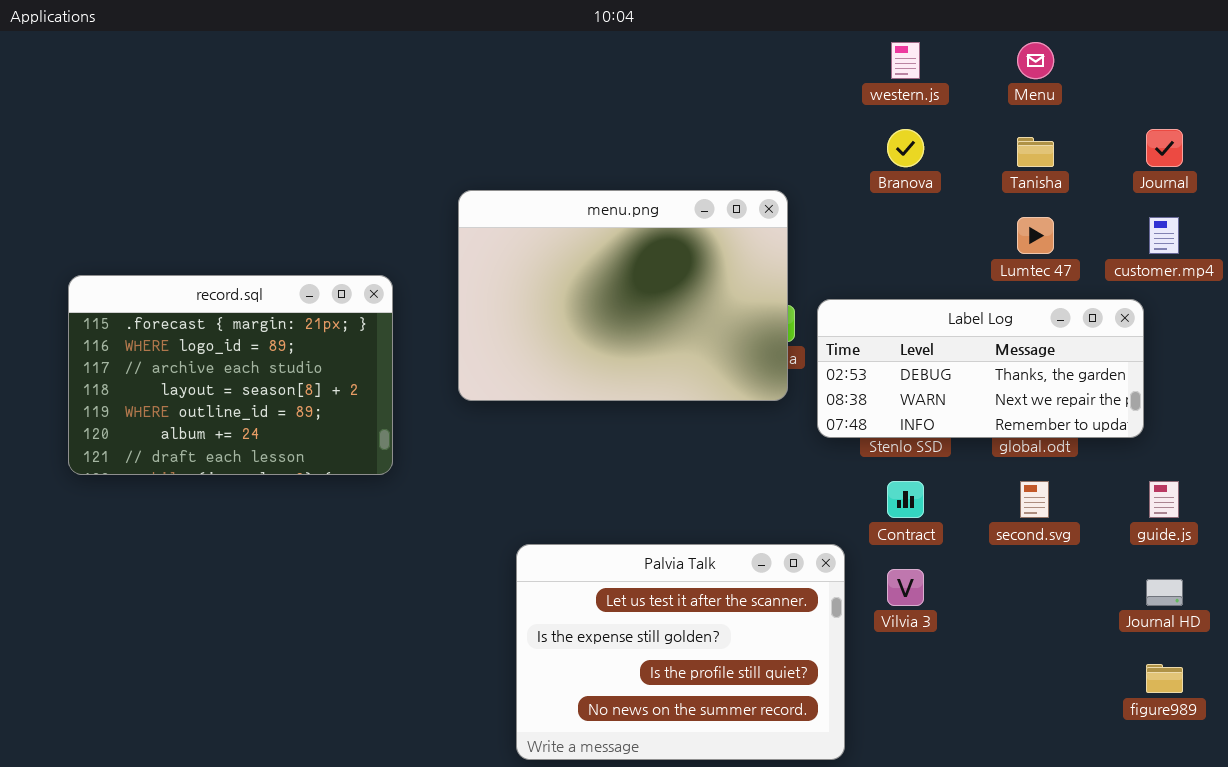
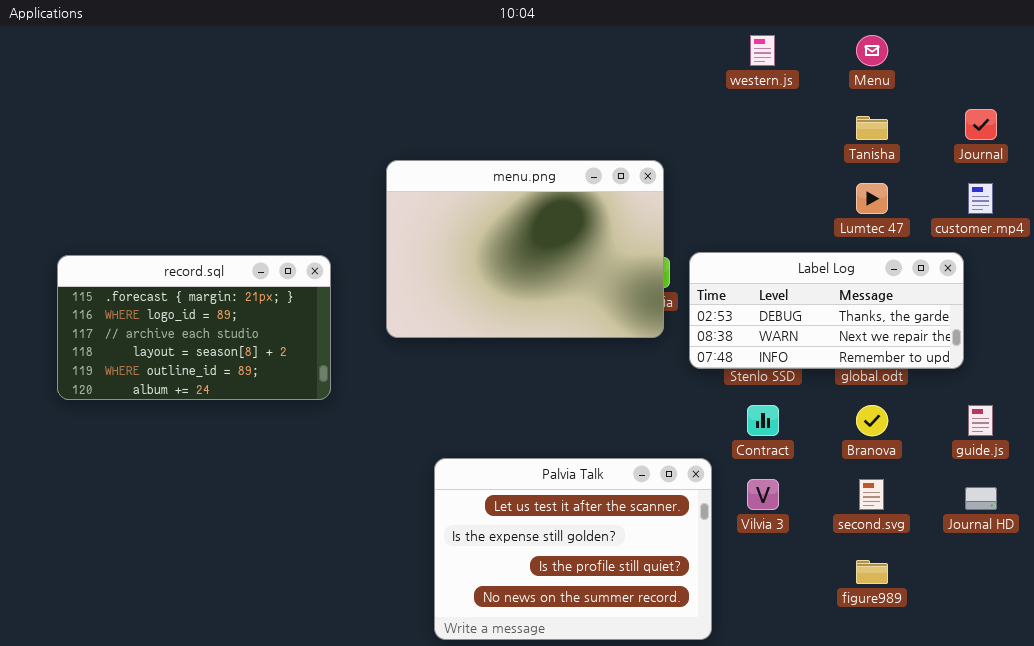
Branova: [887,129,924,167] -> [856,405,888,436], moved
record.sql: [68,275,393,475] -> [57,255,331,400], resized
second.svg: [1020,481,1049,518] -> [859,479,884,510], moved
figure989: [1146,664,1183,693] -> [856,560,888,584], moved

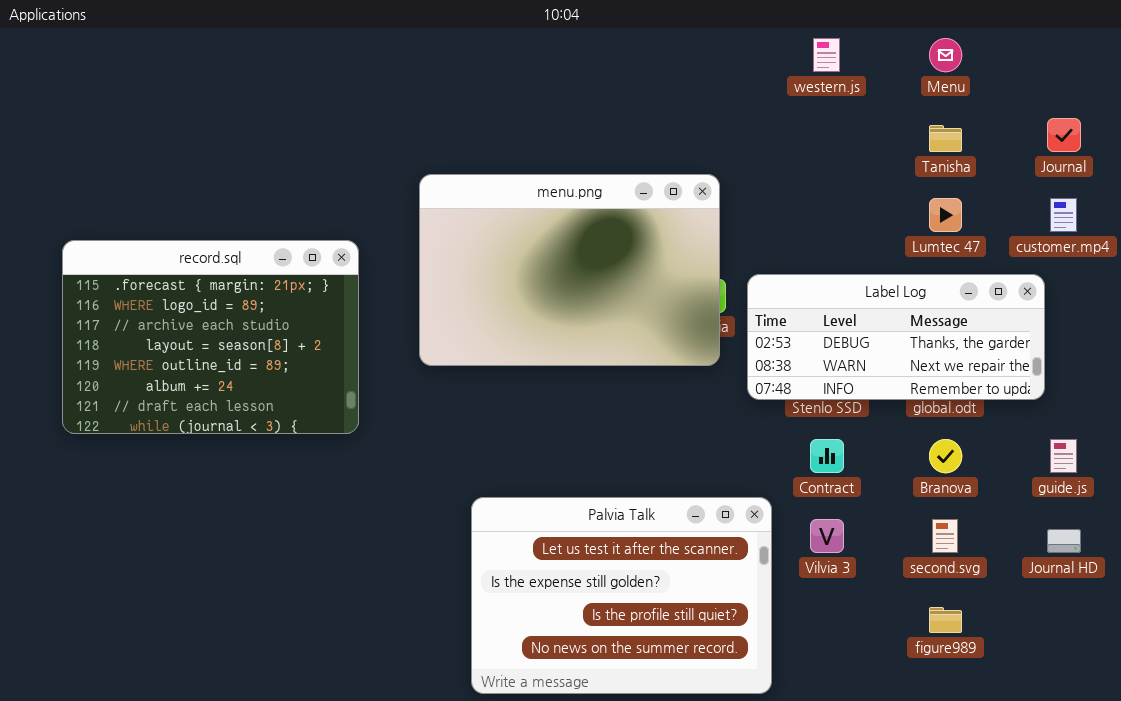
record.sql: [57,255,331,400] -> [62,240,359,434], resized

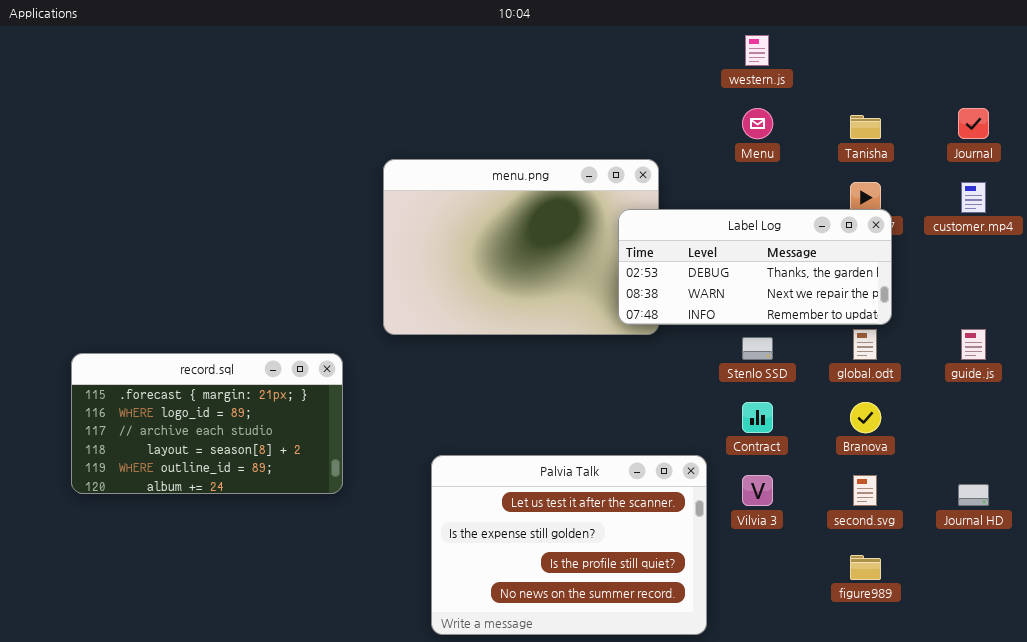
Menu: [929,38,962,72] -> [742,108,773,139], moved
record.sql: [62,240,359,434] -> [71,353,343,494], moved, resized
Label Log: [747,274,1045,400] -> [618,209,892,325], moved
guide.js: [1050,439,1077,473] -> [961,329,986,360], moved

